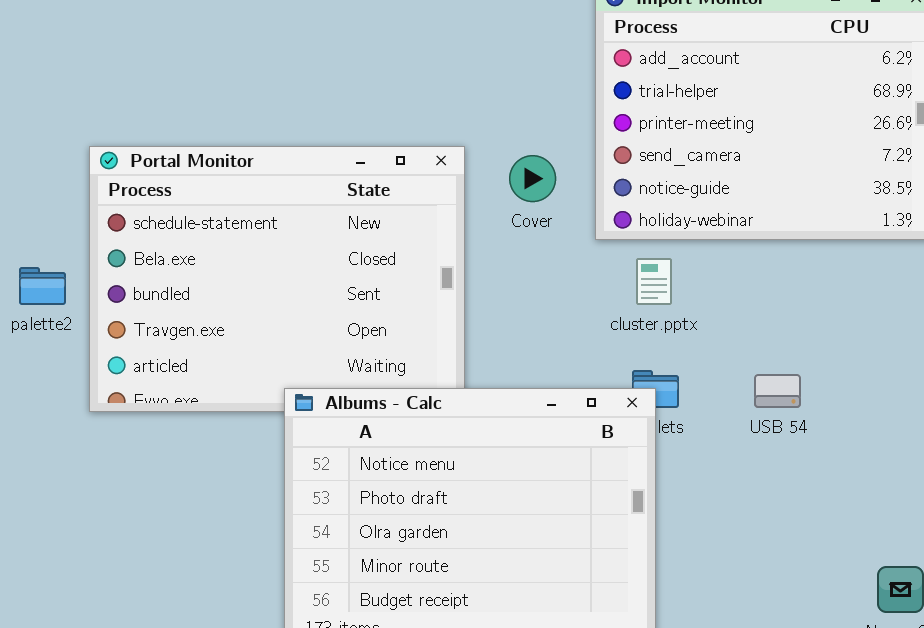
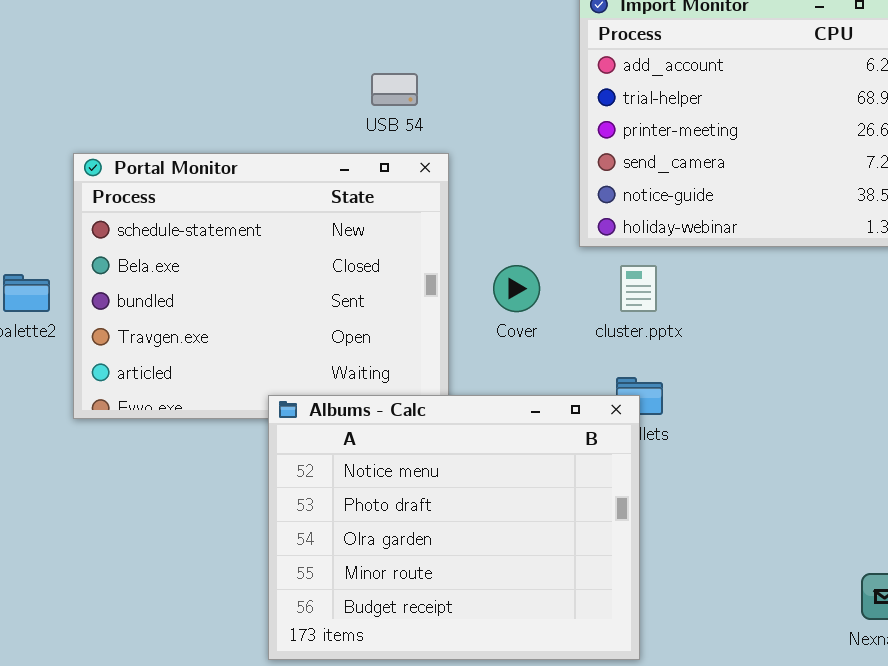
Cover: [509,155,556,202] -> [493,265,540,312], moved
USB 54: [754,374,801,408] -> [371,73,418,106], moved

